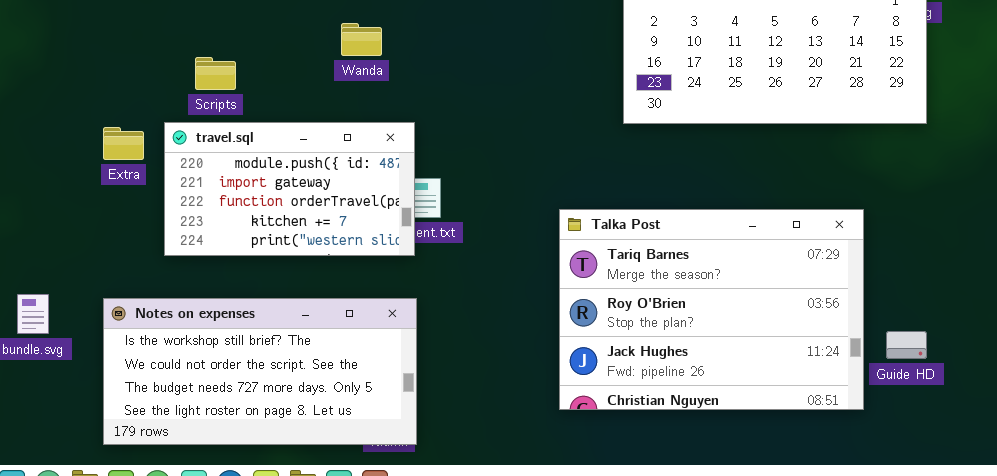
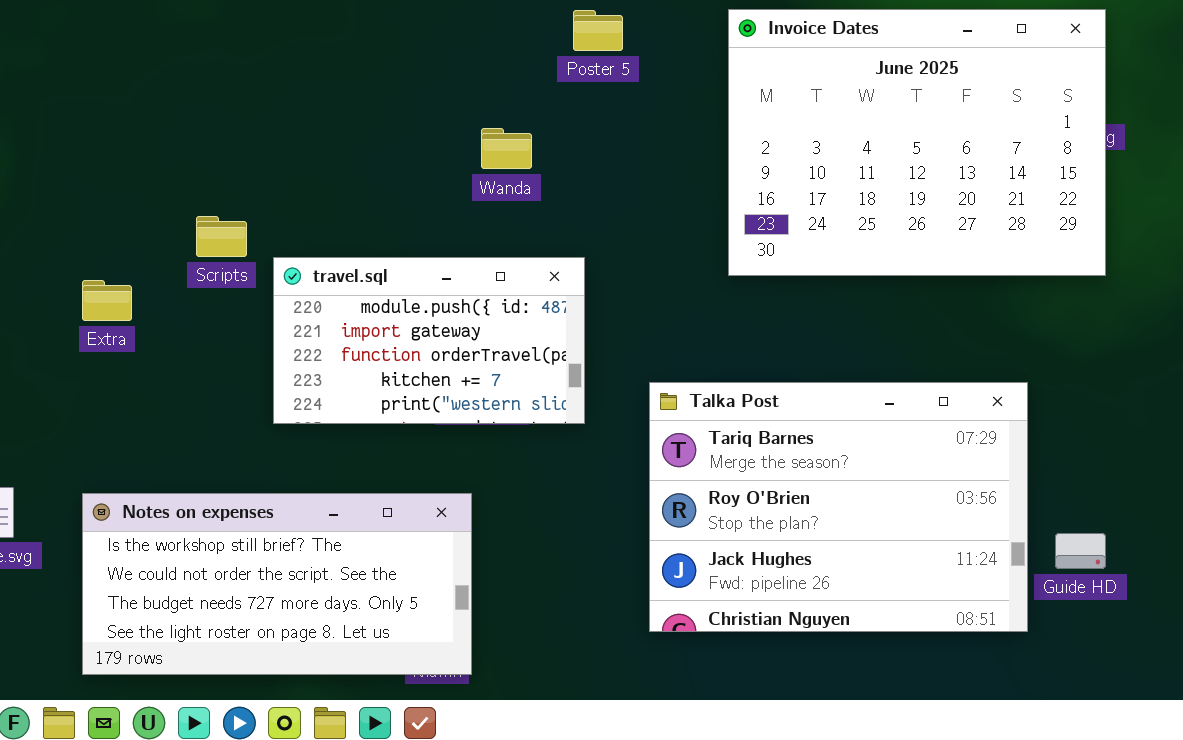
Wanda: [341,23,382,56] -> [481,128,532,169], moved
Scripts: [195,57,236,90] -> [196,216,247,257], moved
travel.sql: [164,122,415,256] -> [273,257,585,424], moved

